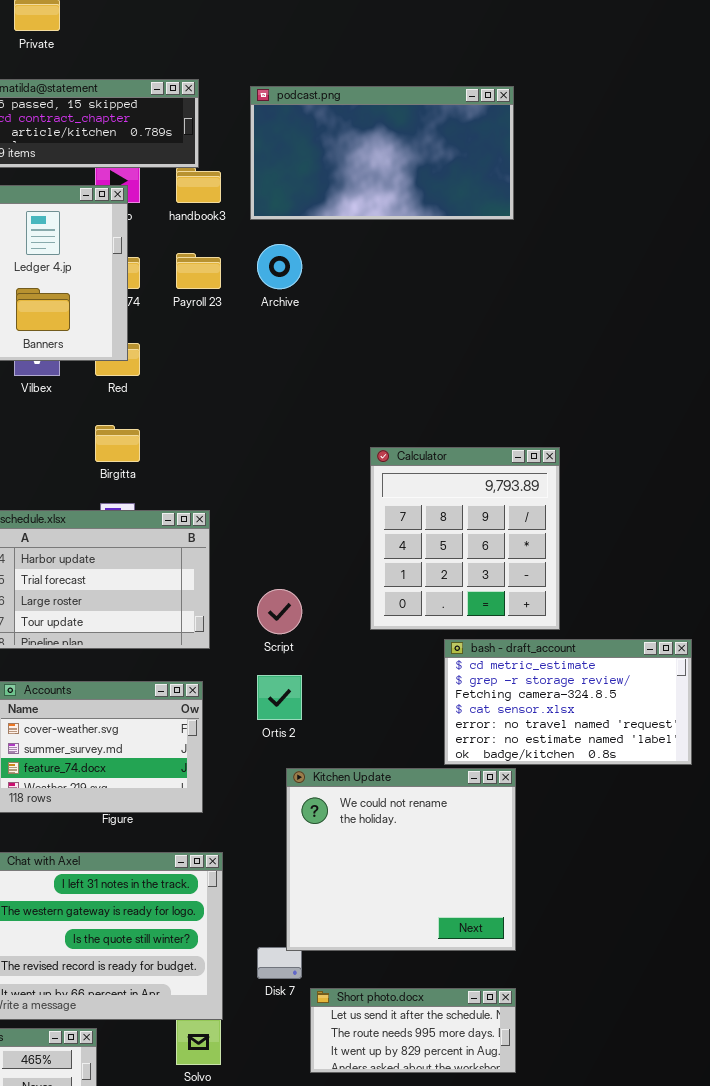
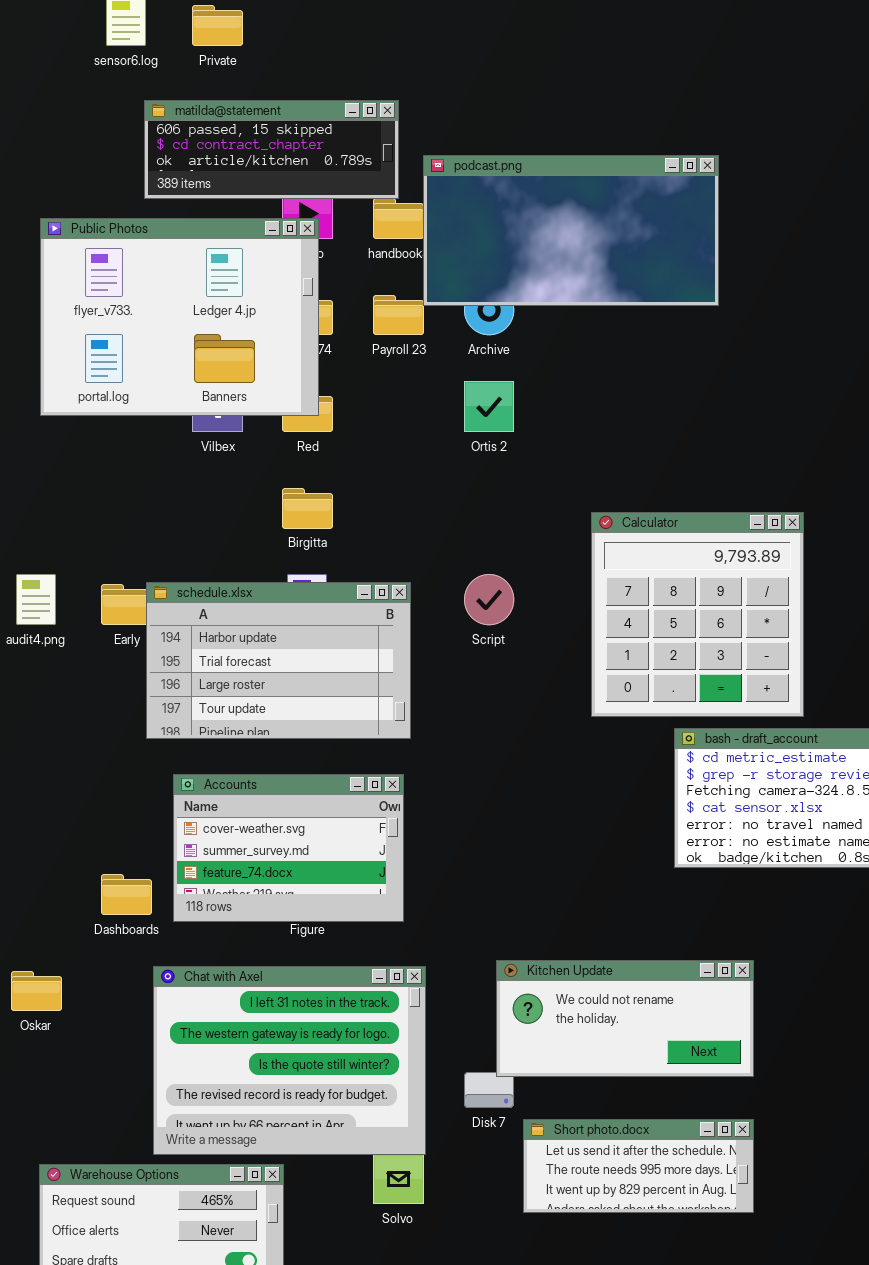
podcast.png: [250,86,514,220] -> [423,155,719,306], moved
Script: [257,589,302,634] -> [464,574,514,625], moved
Ortis 2: [257,675,302,720] -> [464,381,514,432], moved
Kitchen Update: [286,768,516,951] -> [496,960,754,1077], resized

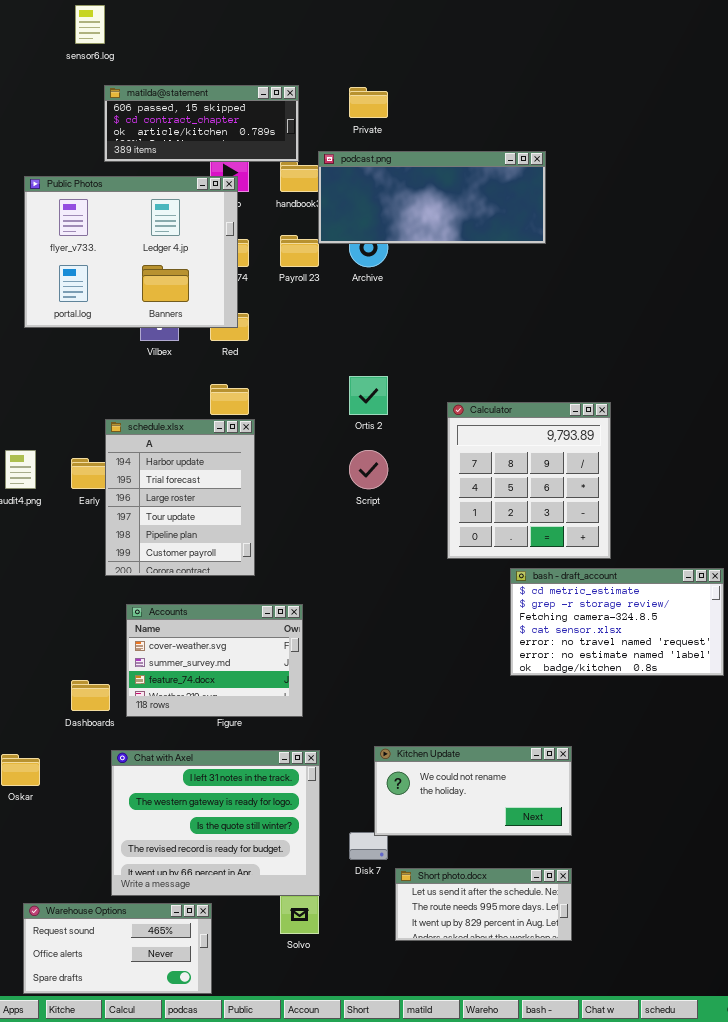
Private: [192,5,243,46] -> [349,87,388,118], moved
podcast.png: [423,155,719,306] -> [318,151,546,244], resized
Ortis 2: [464,381,514,432] -> [349,376,388,415], moved
schedule.xlsx: [146,582,411,739] -> [105,419,255,576], resized

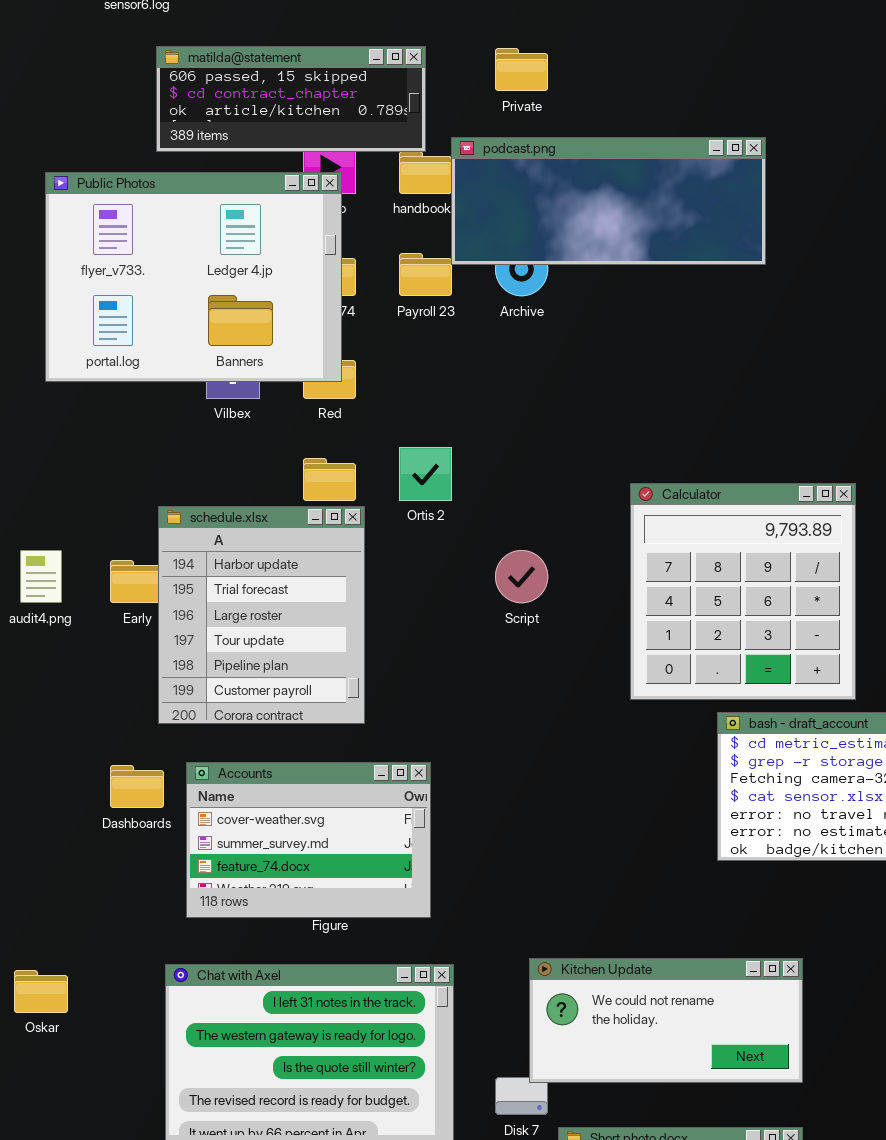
Ortis 2: [349,376,388,415] -> [399,447,452,501], moved
Dashboards: [71,680,110,711] -> [110,765,164,808], moved

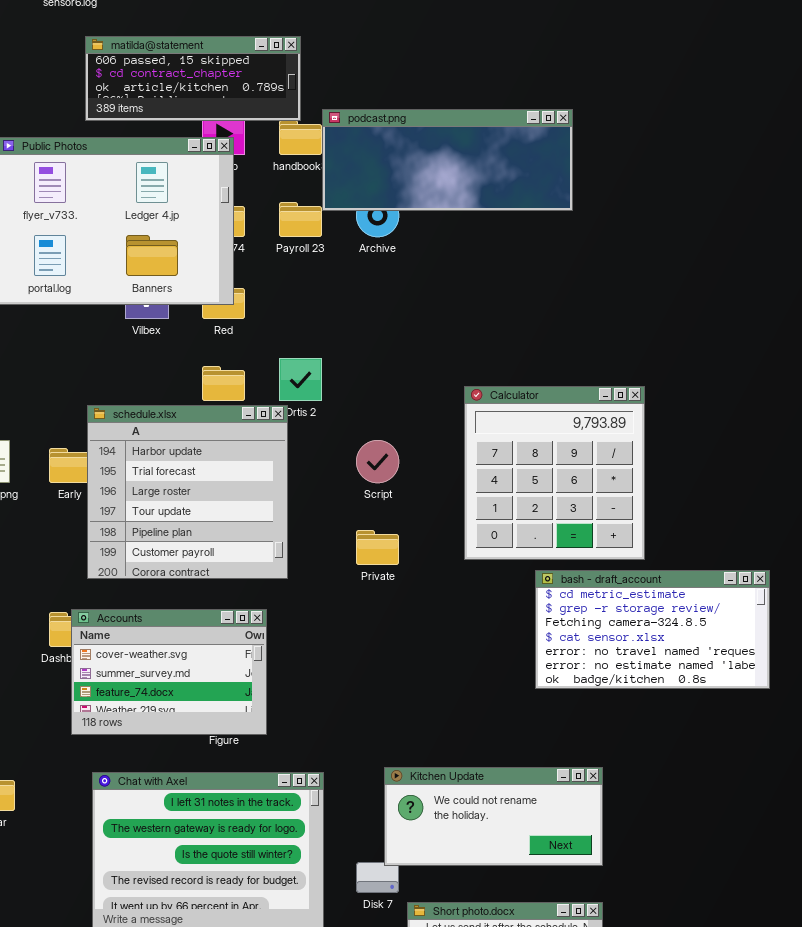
Private: [495,48,548,91] -> [356,530,399,565], moved
schedule.xlsx: [158,506,365,724] -> [87,405,288,579], resized
Accounts: [186,762,431,918] -> [71,609,267,735], moved

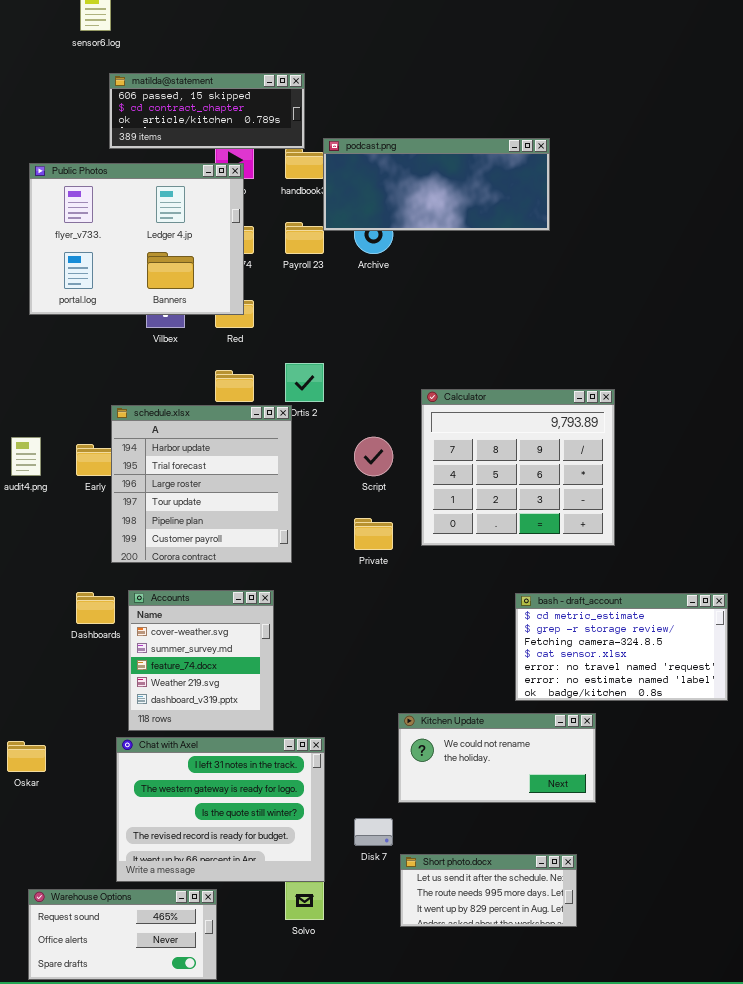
Calculator: [464,386,645,560] -> [421,389,615,546], resized
bash - draft_account: [535,570,770,689] -> [515,593,728,701], moved
Accounts: [71,609,267,735] -> [128,590,274,731], resized
Kitchen Update: [384,767,603,866] -> [398,713,596,803], moved

